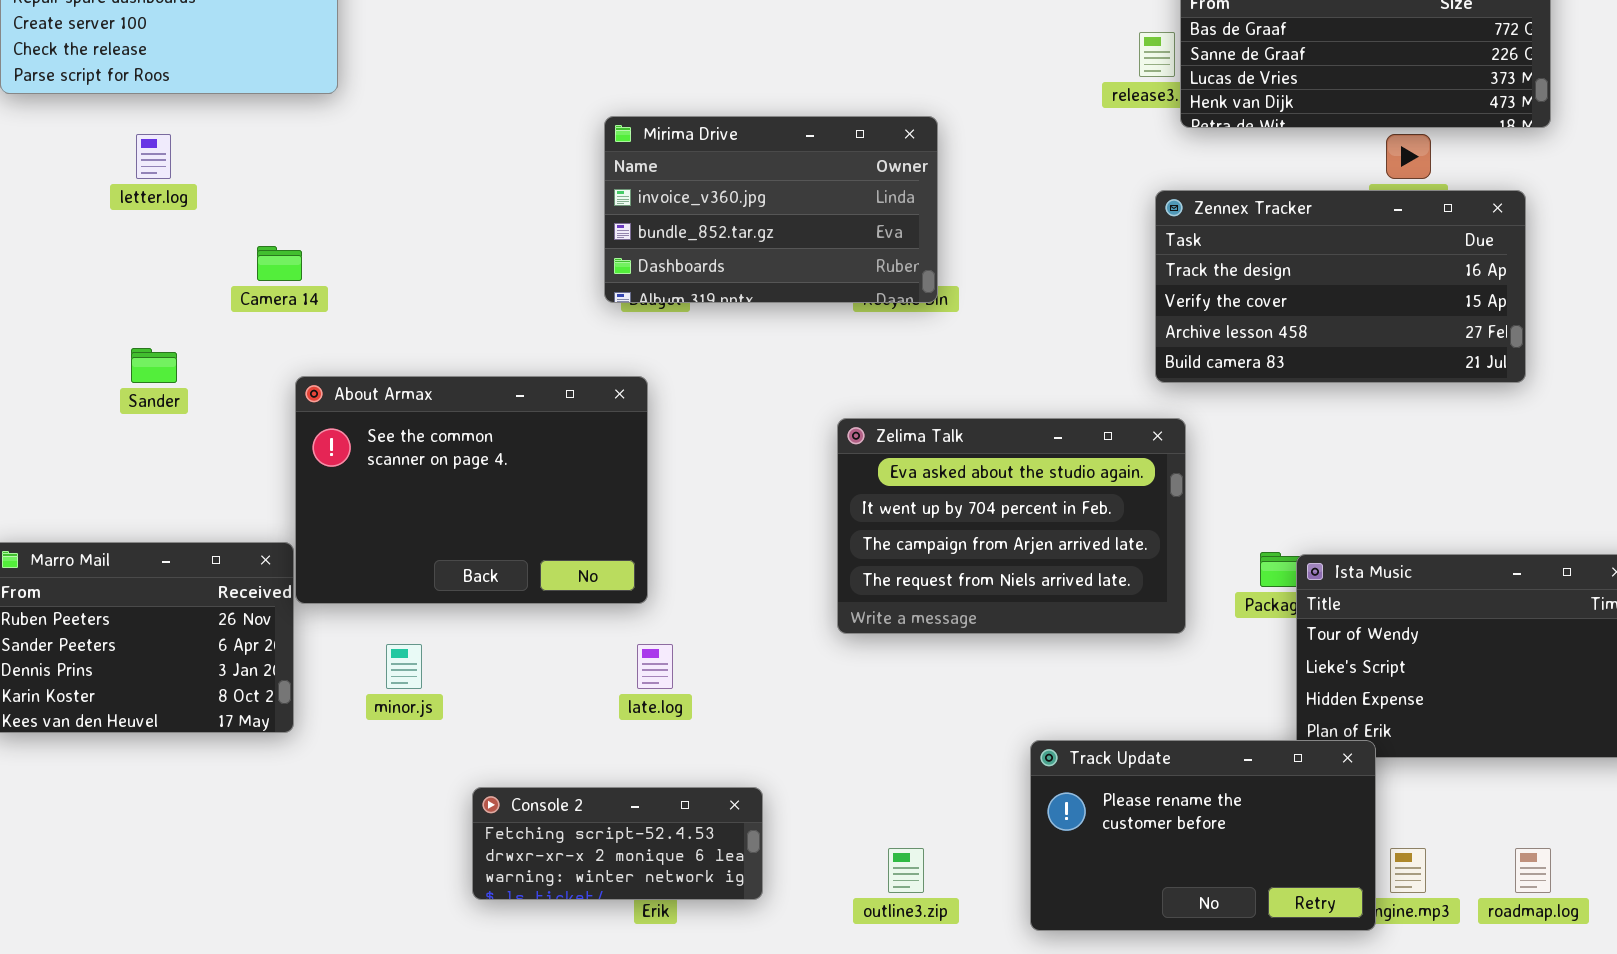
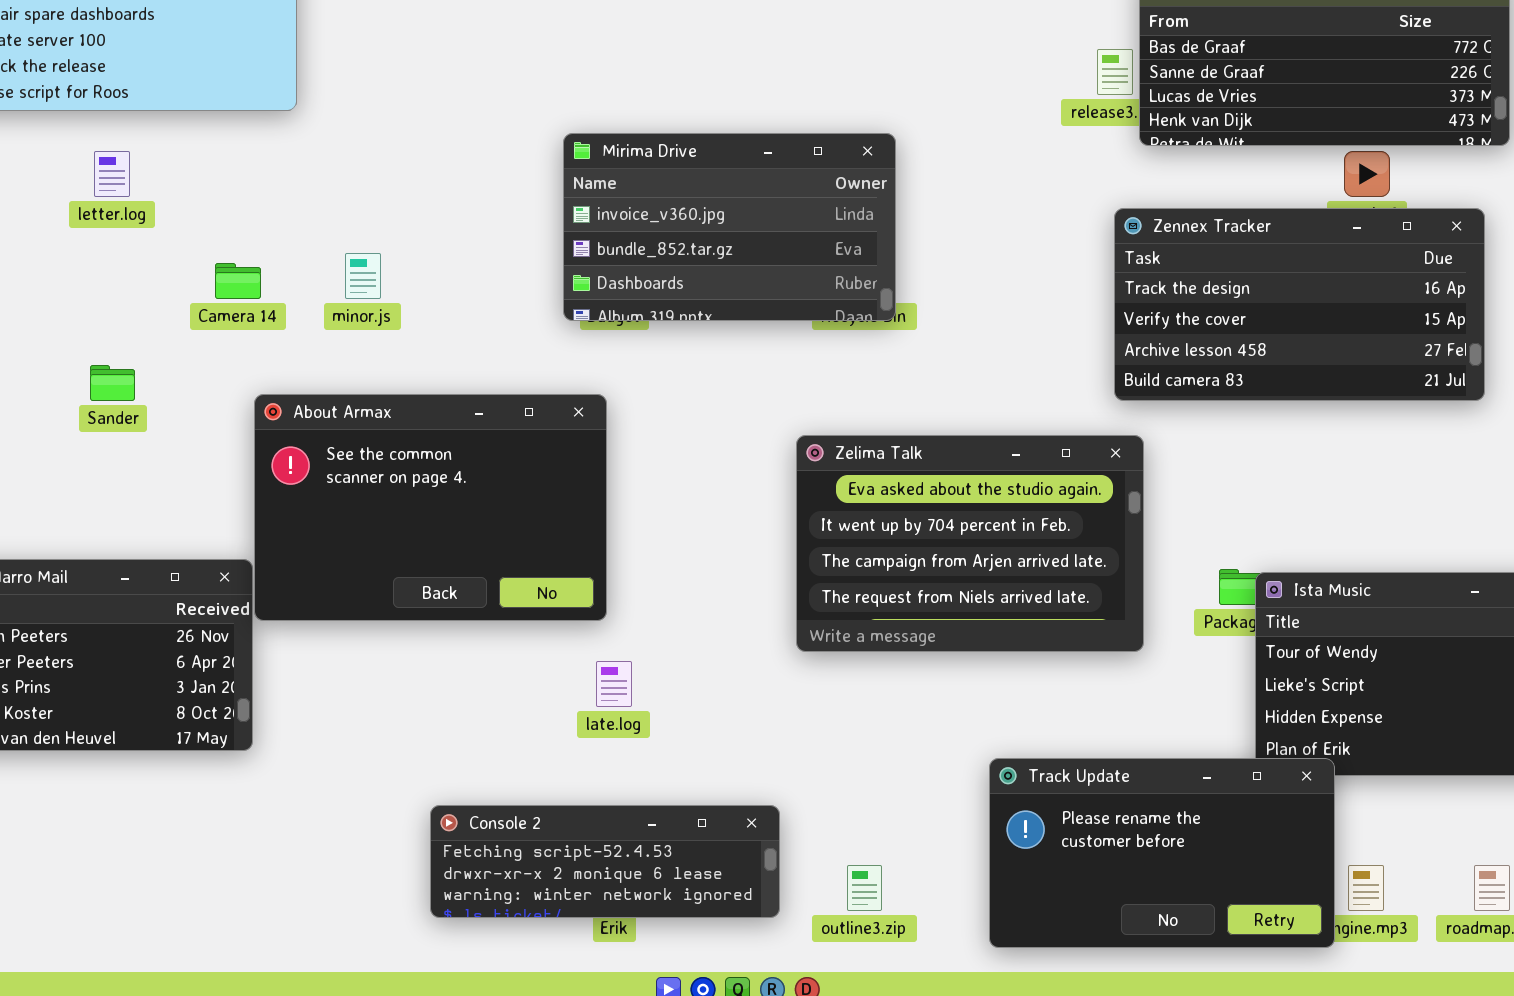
minor.js: [386,644,422,689] -> [345,253,381,299], moved
Console 2: [472,787,763,900] -> [430,805,780,918], resized

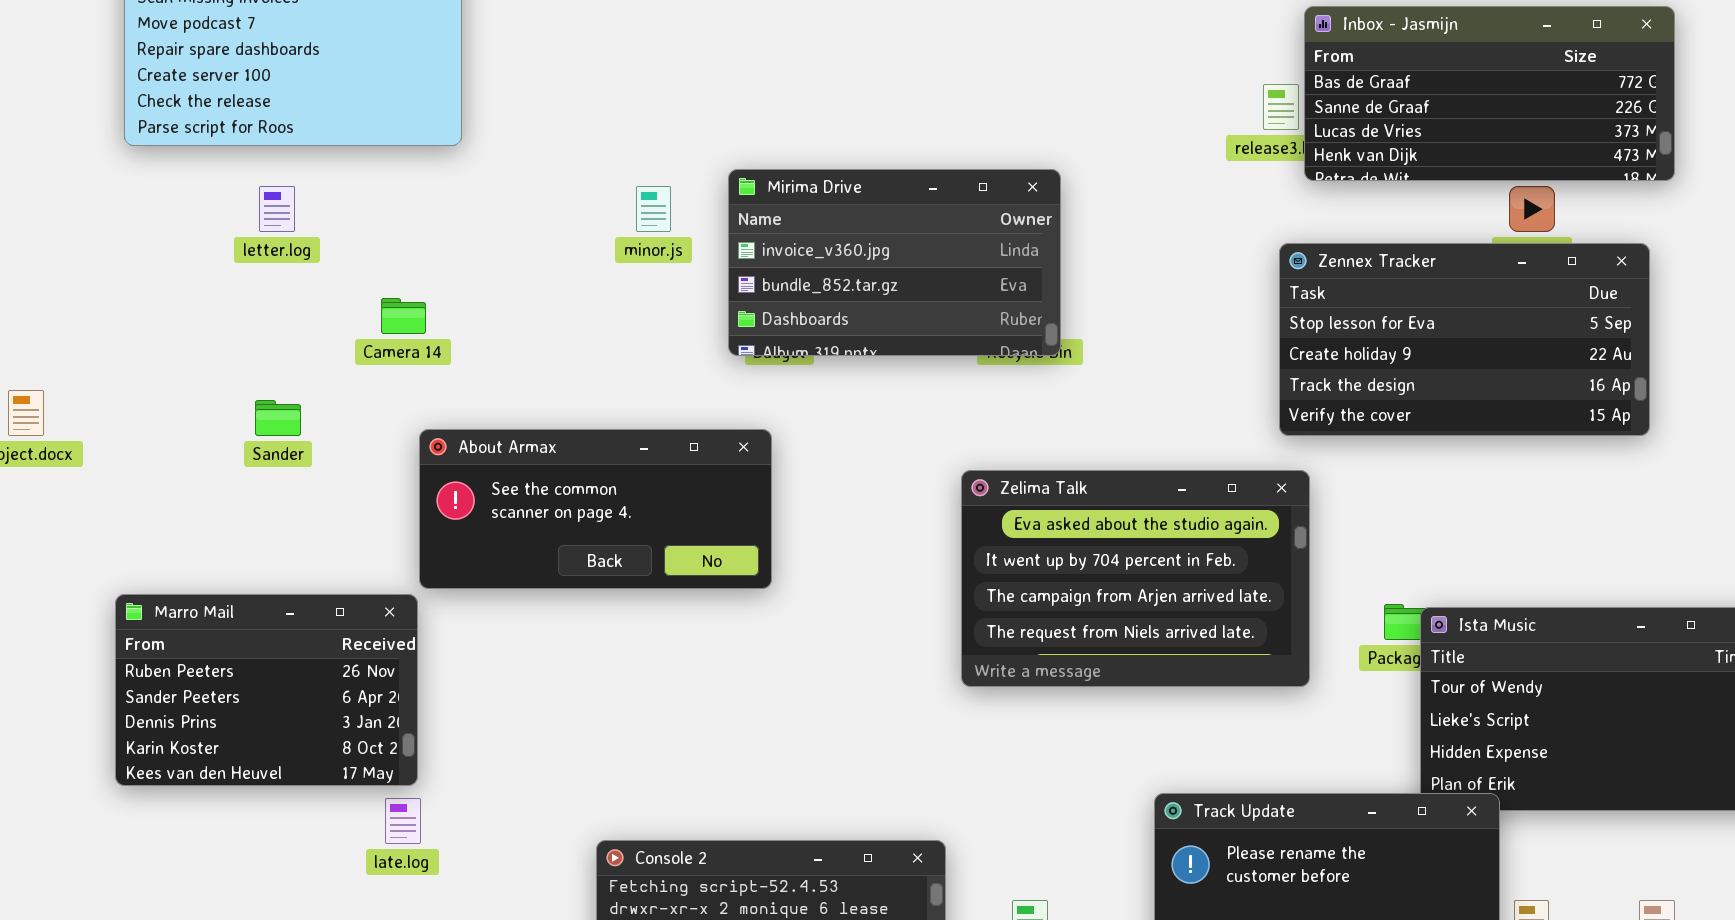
Zennex Tracker: [1114,208,1485,401] -> [1279,243,1650,436], scrolled up 2 rows
minor.js: [345,253,381,299] -> [636,186,671,232], moved
About Armax: [254,394,607,621] -> [419,429,772,589], resized
late.log: [596,661,632,707] -> [385,798,421,844], moved

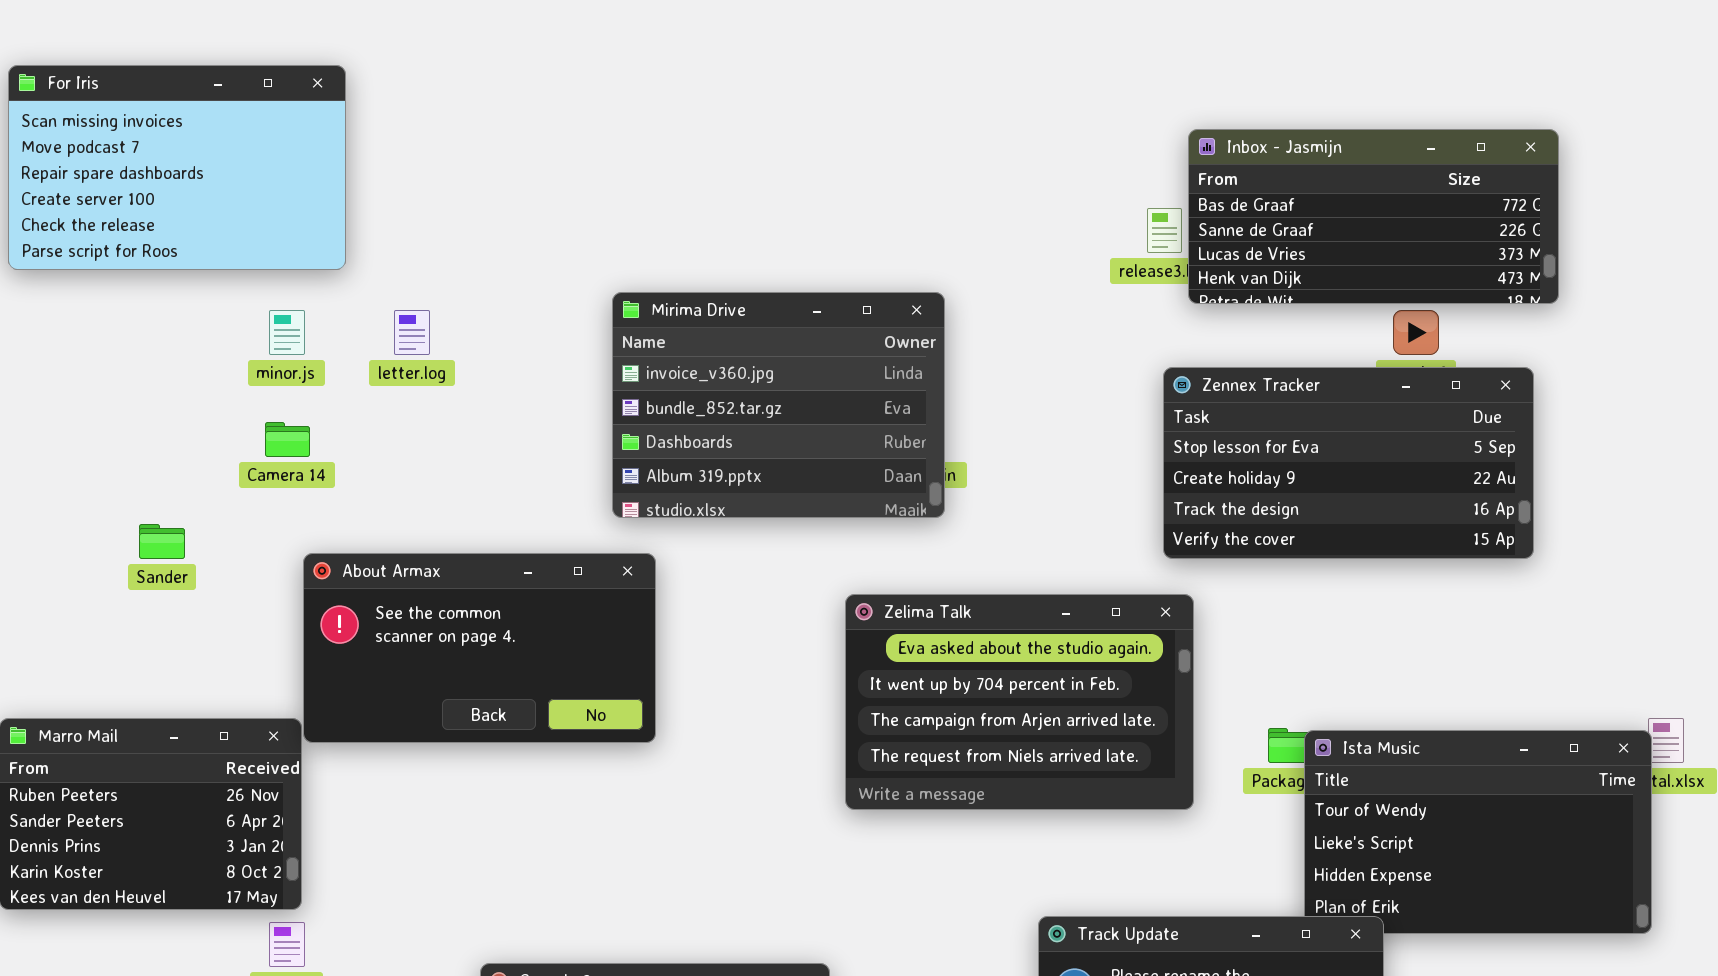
Mirima Drive: [728,169,1061,356] -> [612,292,945,518], resized
letter.log: [259,186,295,232] -> [394,310,430,355], moved
minor.js: [636,186,671,232] -> [269,310,305,355], moved
About Armax: [419,429,772,589] -> [303,553,656,743], resized

